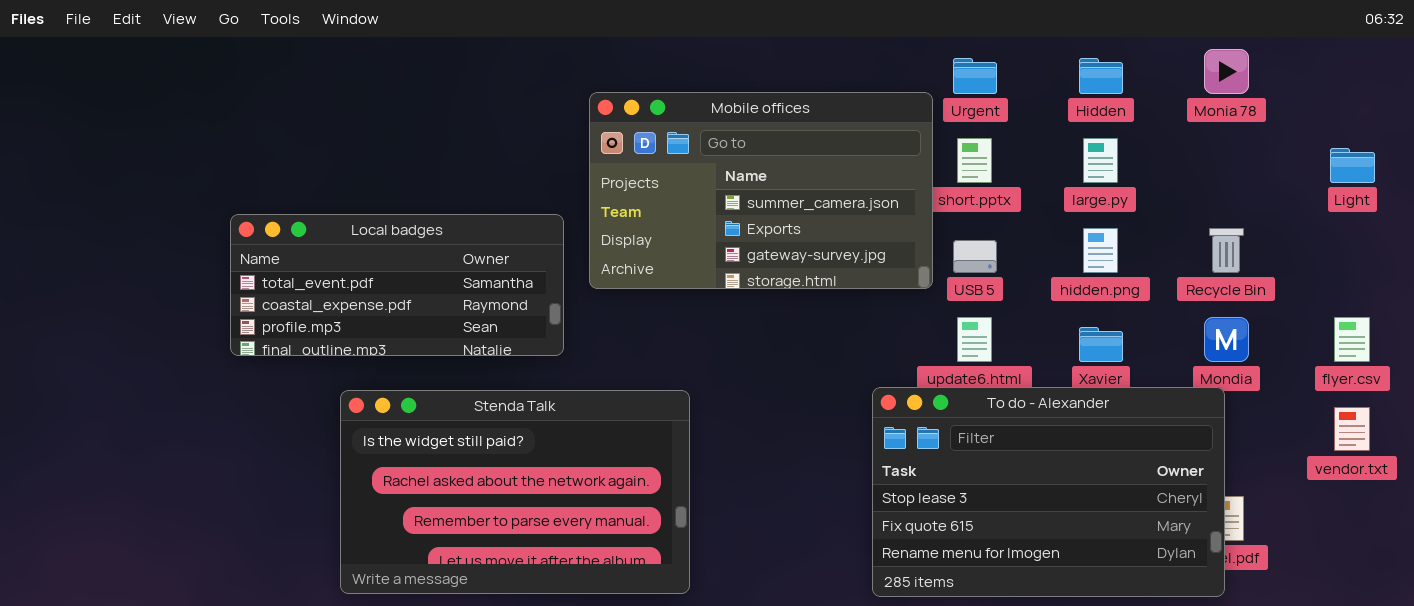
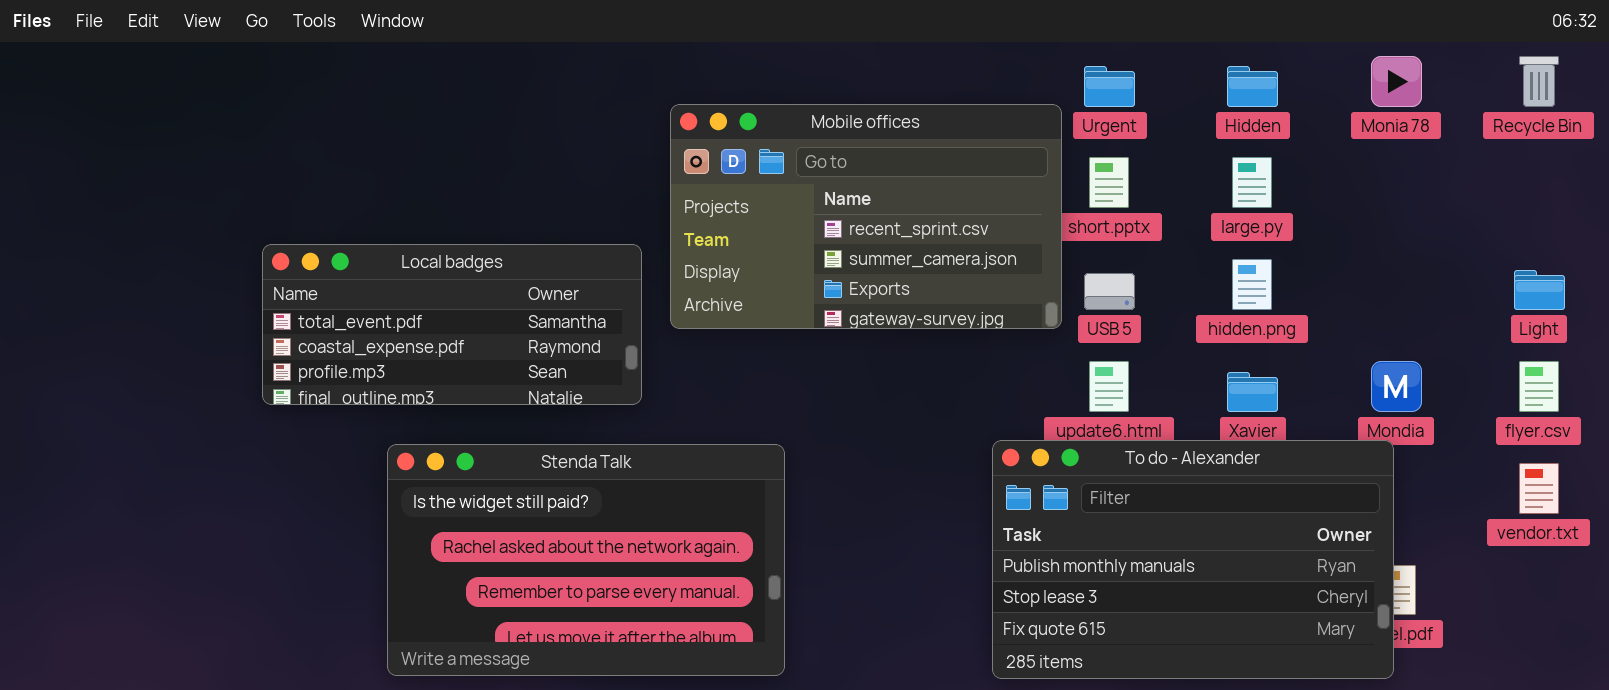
Mobile offices: [589,92,933,289] -> [670,104,1062,329], scrolled up 1 row
Light: [1330,148,1375,183] -> [1514,270,1565,310], moved
Recycle Bin: [1209,228,1244,273] -> [1519,56,1559,107], moved
To do - Alexander: [872,387,1225,597] -> [992,440,1394,679], scrolled up 1 row

